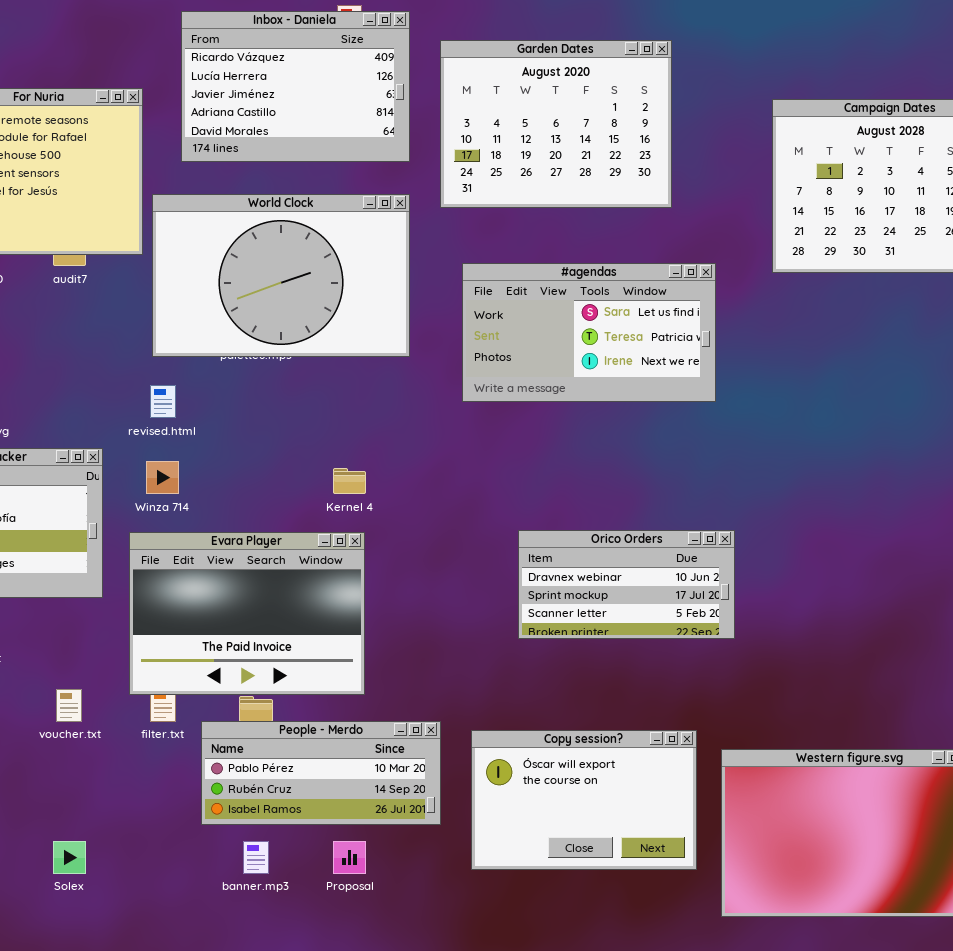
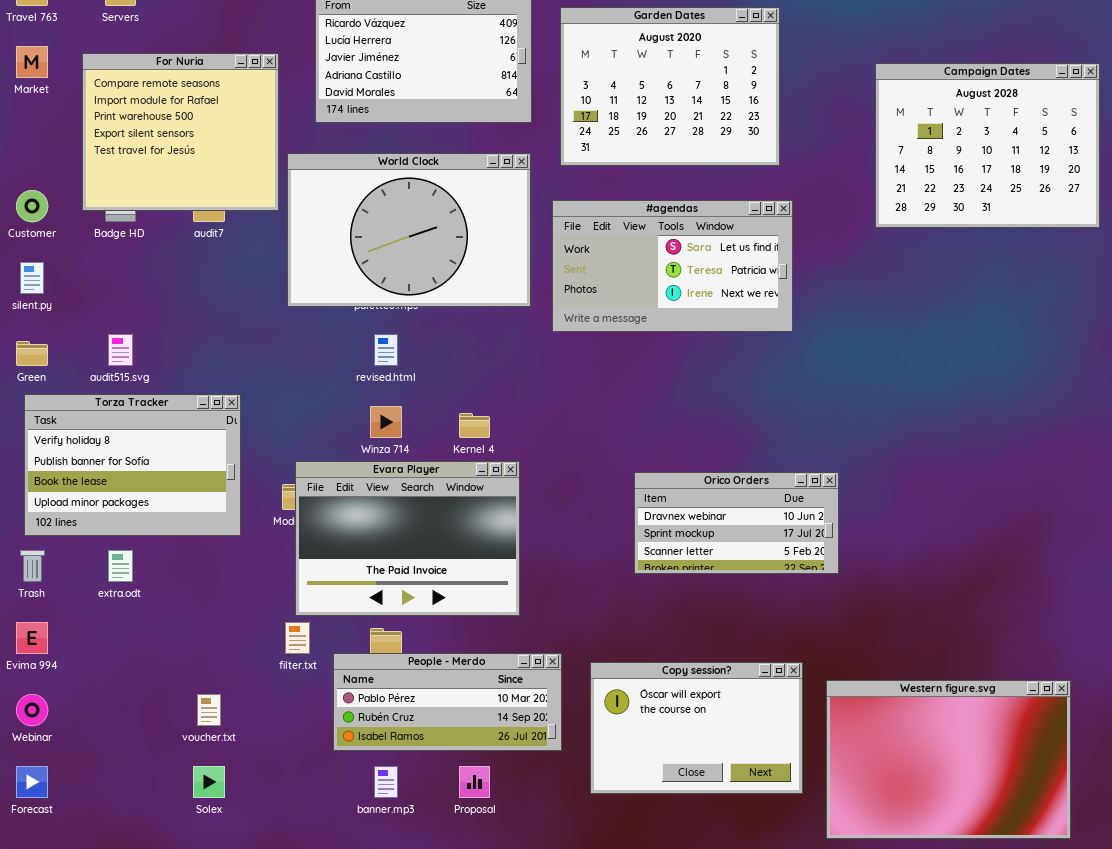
#agendas: [462,263,716,402] -> [552,200,793,332], moved
revised.html: [150,385,176,418] -> [374,334,398,366], moved
Winza 714: [146,461,179,494] -> [370,406,402,438], moved
Evara Player: [129,532,365,695] -> [295,461,520,616], moved
voucher.txt: [56,689,82,722] -> [197,694,221,726], moved

